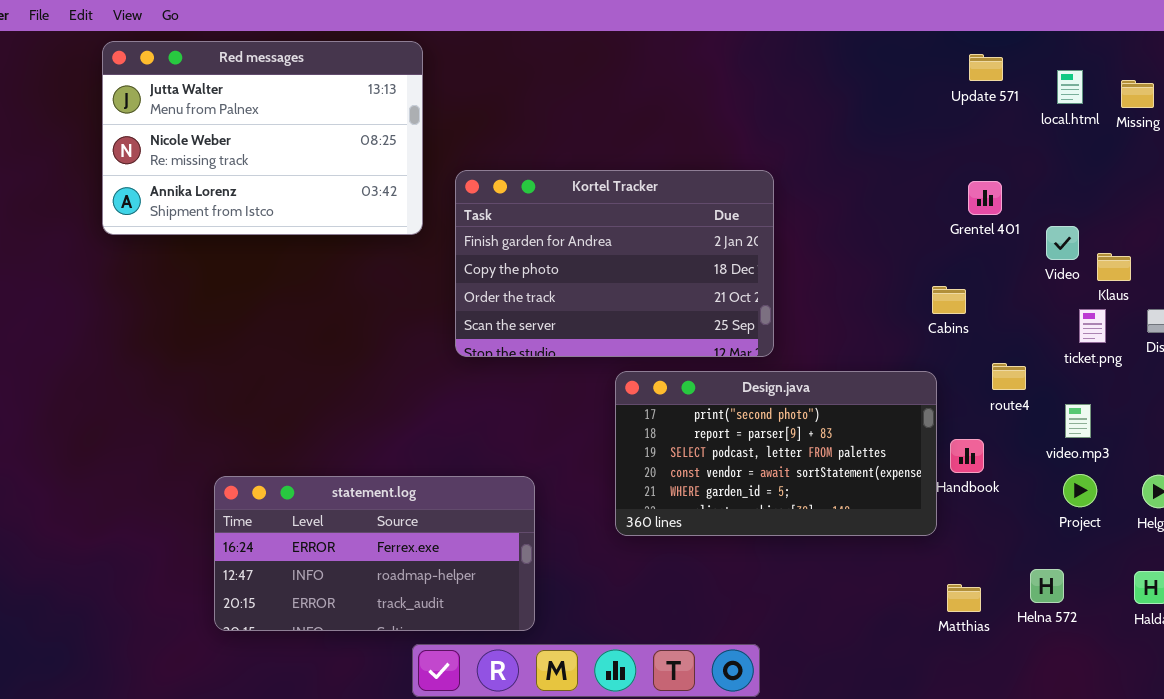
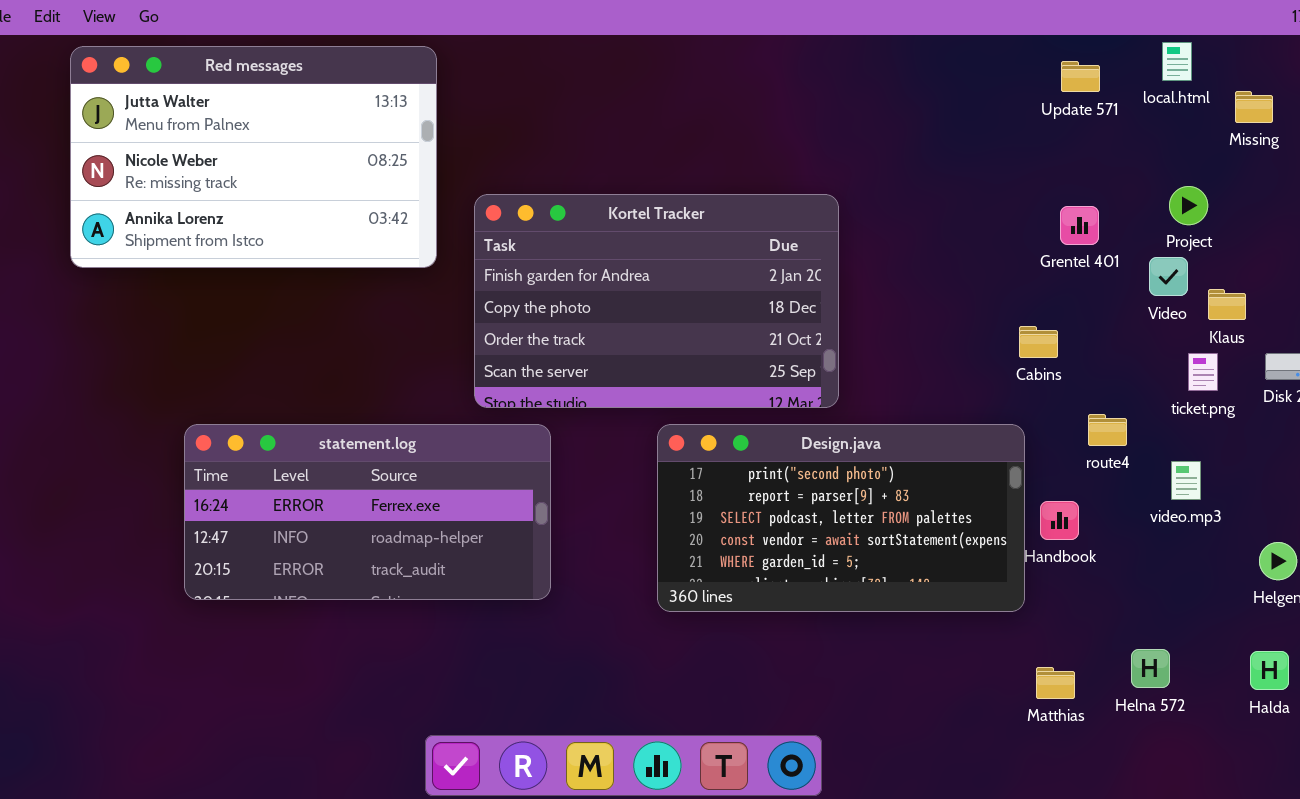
local.html: [1057,70,1083,104] -> [1162,42,1192,81], moved
Project: [1063,474,1097,507] -> [1169,186,1208,225], moved
statement.log: [214,476,535,631] -> [184,424,551,600], moved

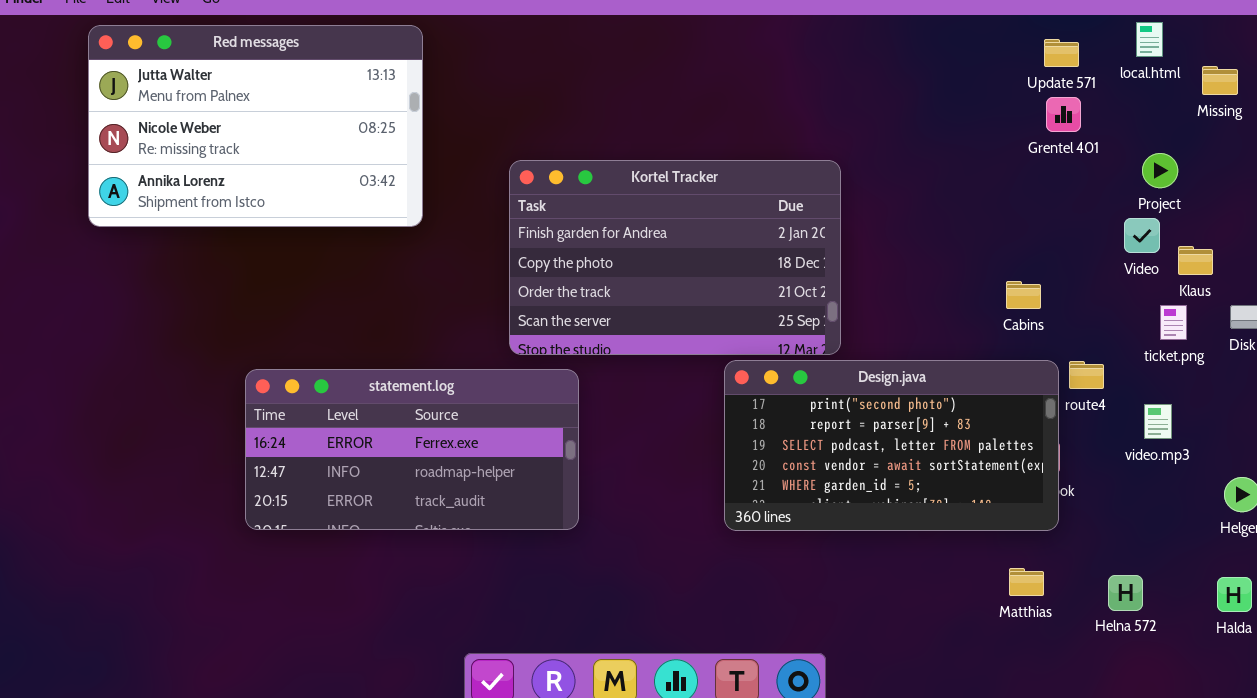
Red messages: [70,46,437,268] -> [88,25,423,227], moved
Grentel 401: [1060,206,1099,245] -> [1046,97,1081,132], moved
Design.java: [657,424,1025,612] -> [724,360,1059,531], moved
Matthias: [1036,667,1075,699] -> [1009,568,1044,596], moved

